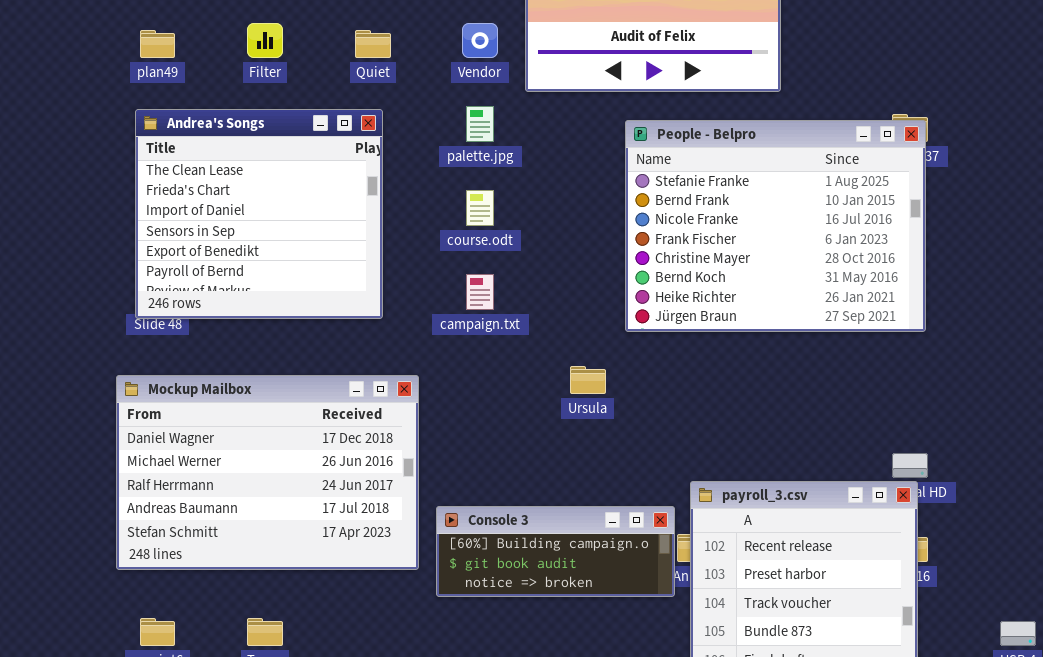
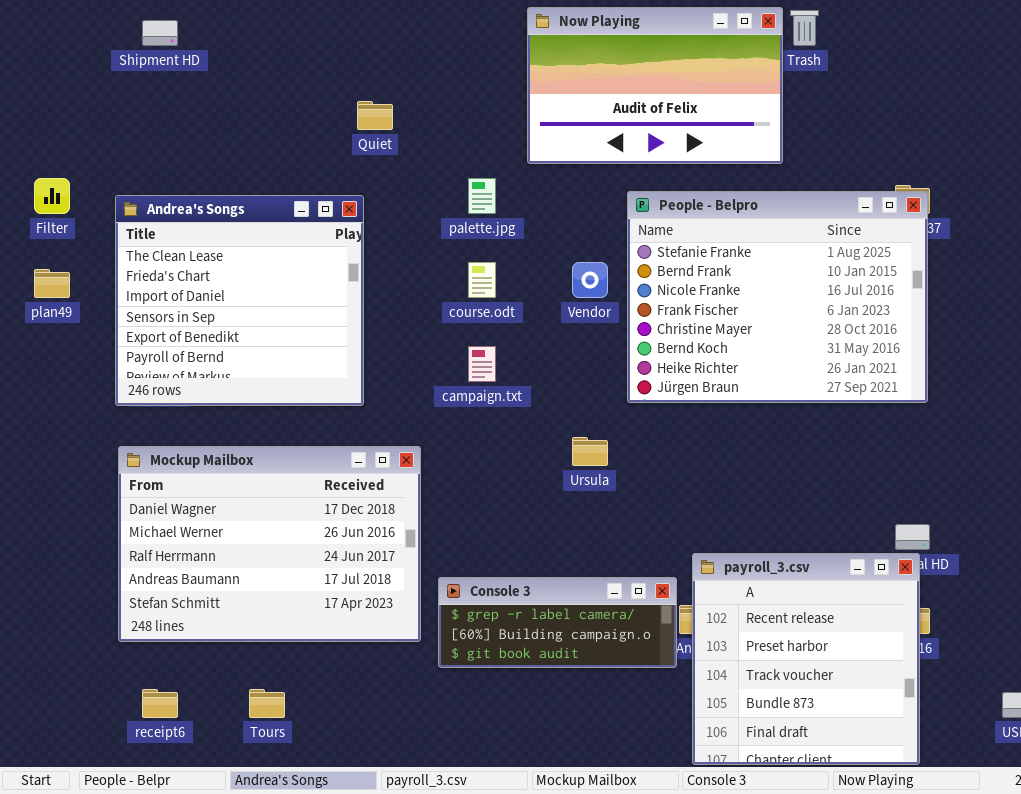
Filter: [247,23,283,58] -> [34,178,70,214], moved
Vendor: [462,23,498,58] -> [572,262,608,298], moved
plan49: [140,30,175,58] -> [34,269,70,298], moved
Andrea's Songs: [135,109,383,319] -> [115,195,364,406], moved
Console 3: [436,506,675,597] -> [438,577,677,668], scrolled up 1 row

